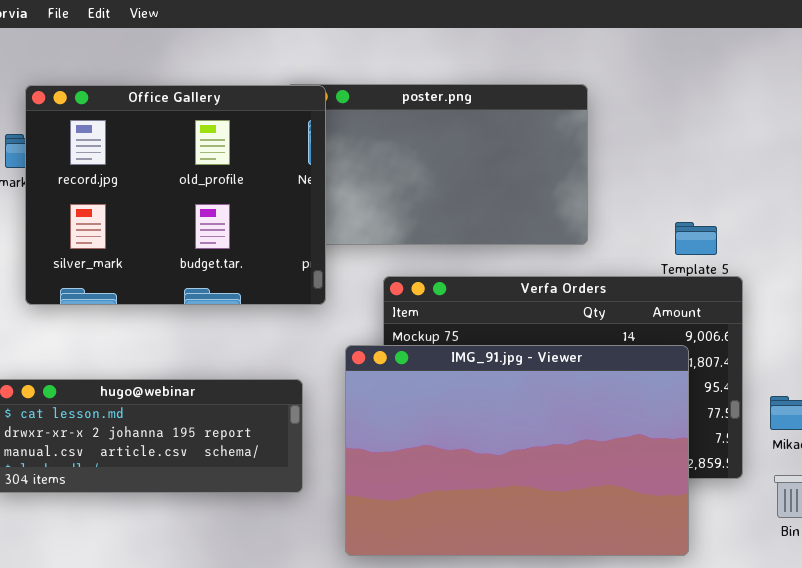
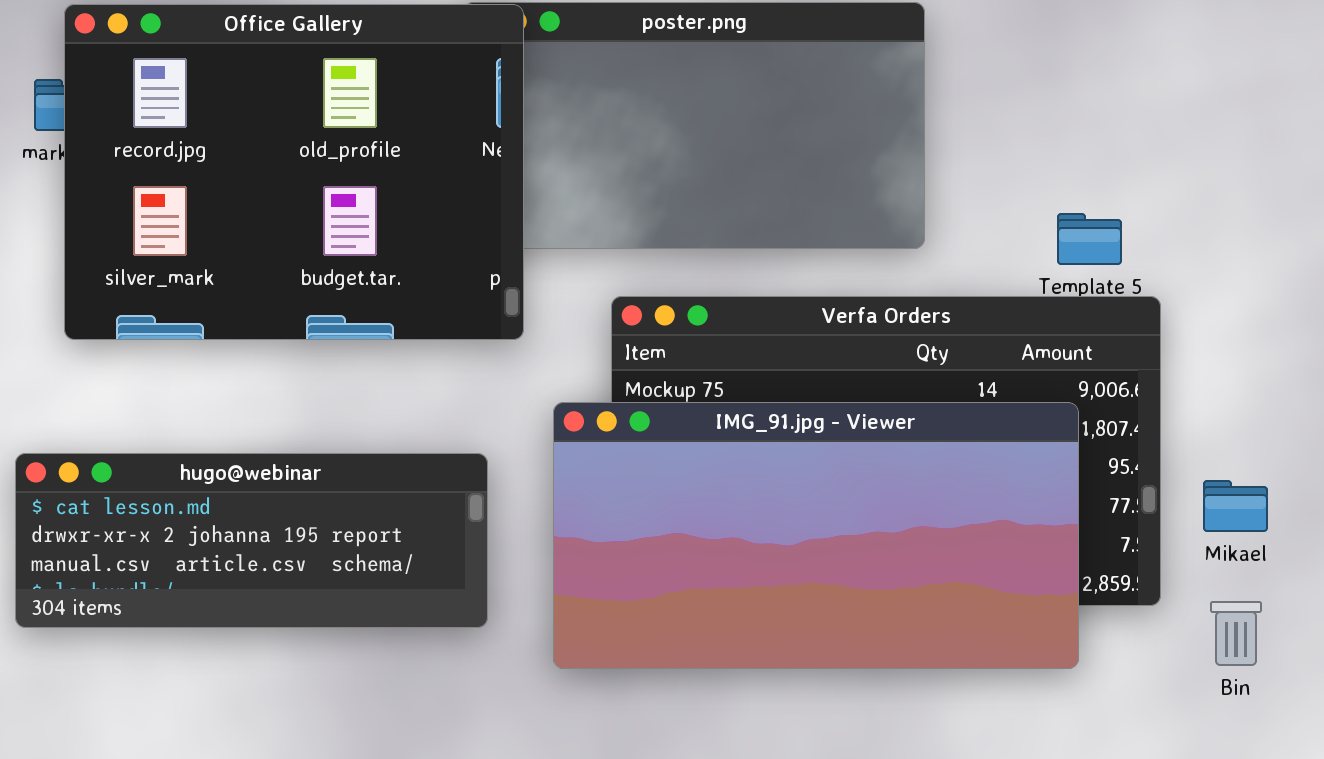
IMG_91.jpg - Viewer: [345,345,689,556] -> [553,402,1079,669], resized

